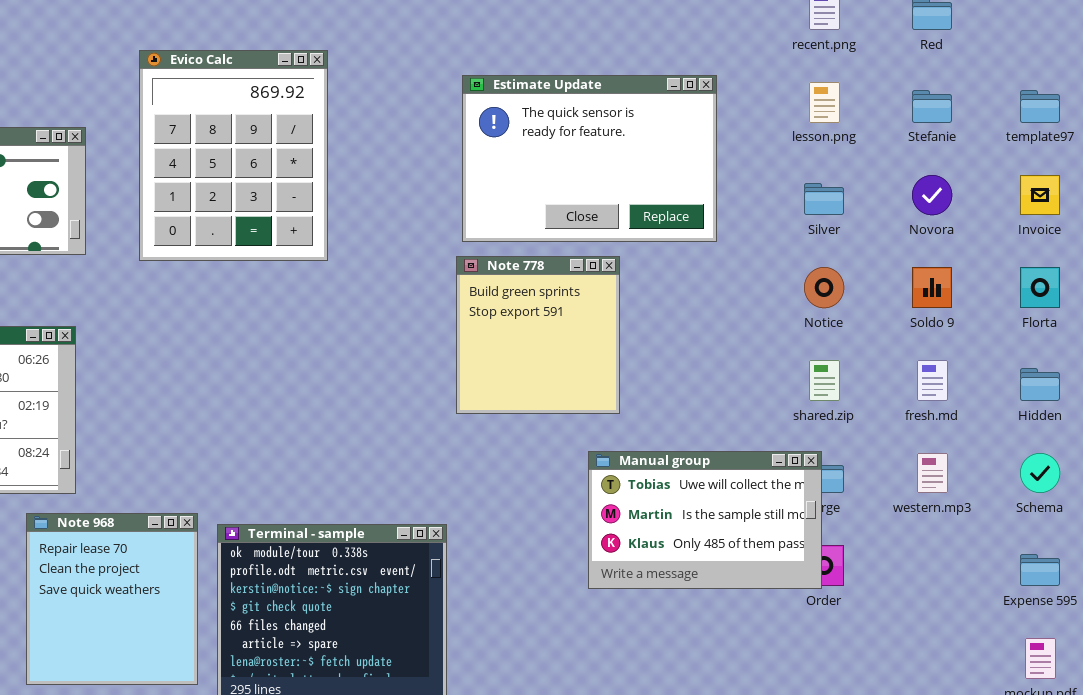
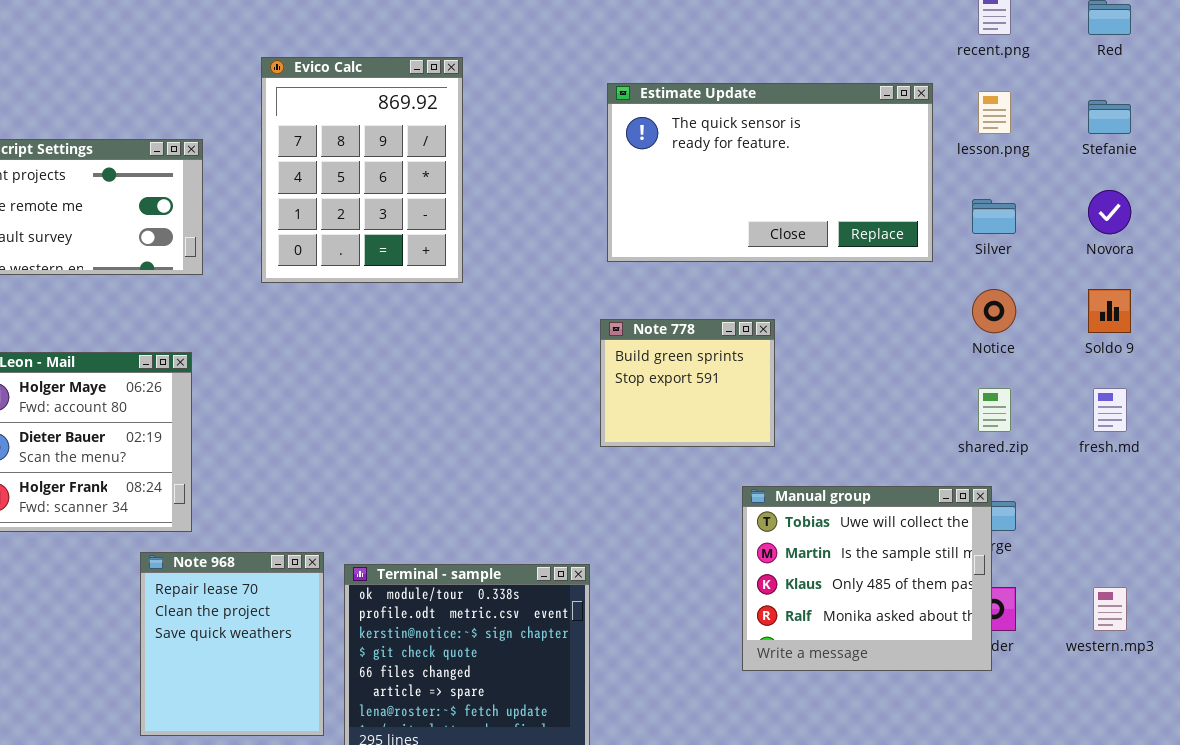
Estimate Update: [462,75,717,242] -> [607,83,933,262], resized
Note 778: [456,256,620,414] -> [600,319,775,447], resized
Manual group: [588,451,822,589] -> [742,486,992,671], resized
western.mp3: [917,453,948,493] -> [1093,587,1127,631], moved

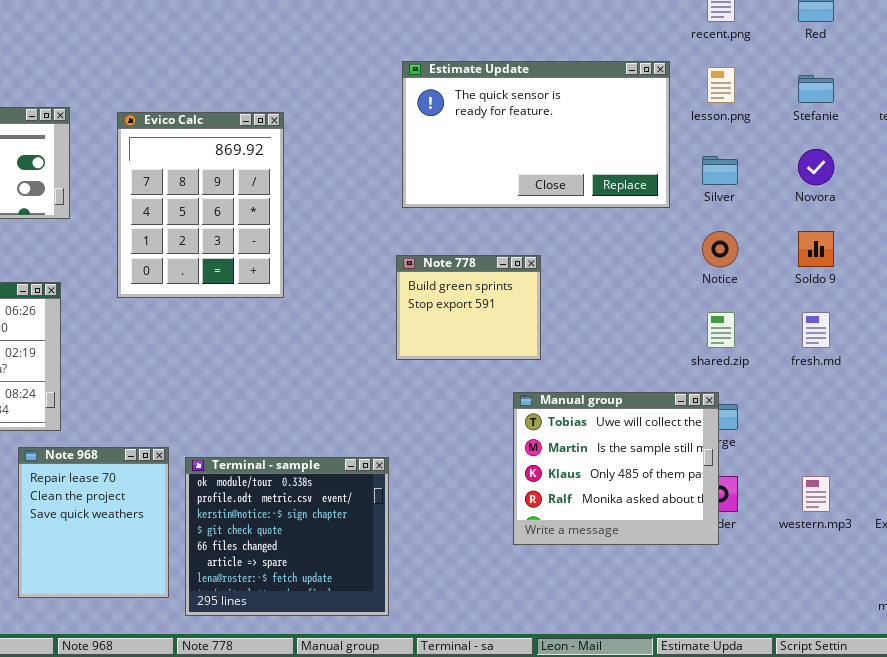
Evico Calc: [261,57,463,283] -> [117,112,284,298], moved

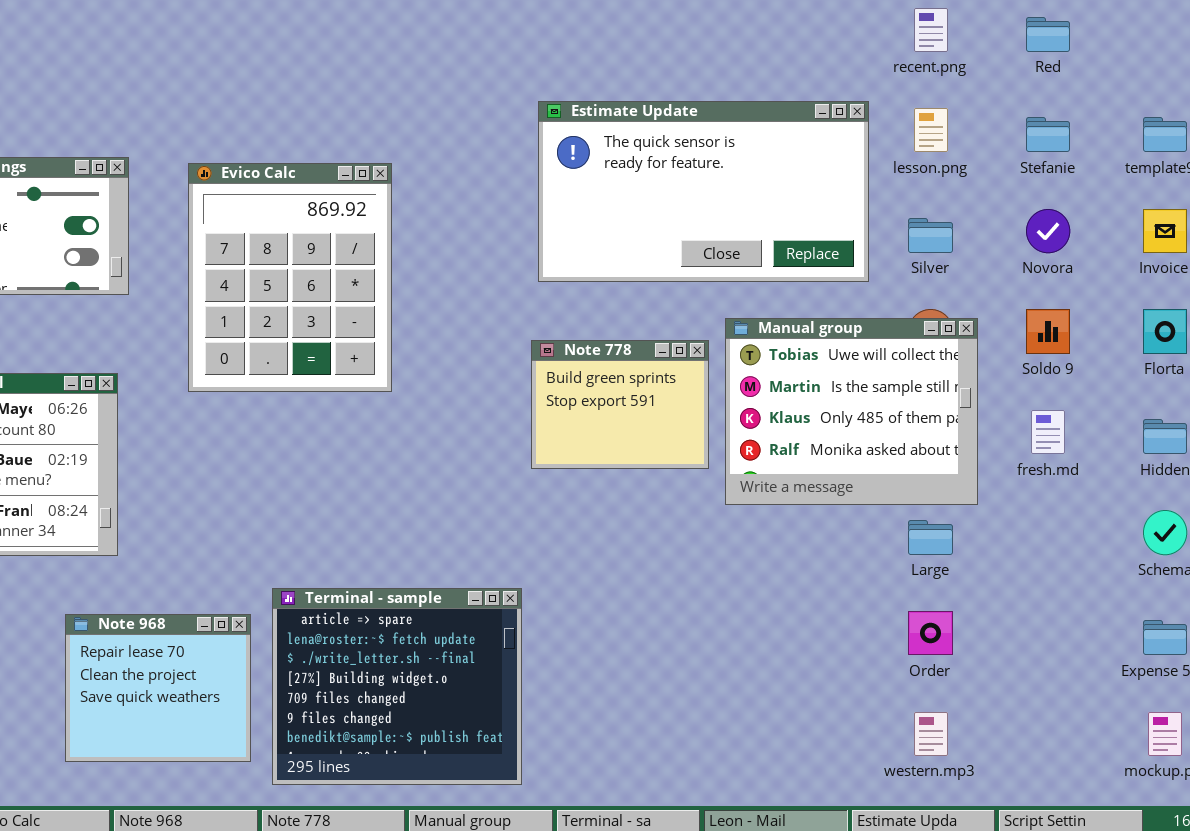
Manual group: [513,392,719,545] -> [725,318,978,505], moved
Note 968: [18,447,169,598] -> [65,614,251,762], resized
Terminal - sample: [185,457,389,616] -> [272,588,522,785], scrolled down 5 rows
western.mp3: [802,476,830,512] -> [914,712,948,756], moved

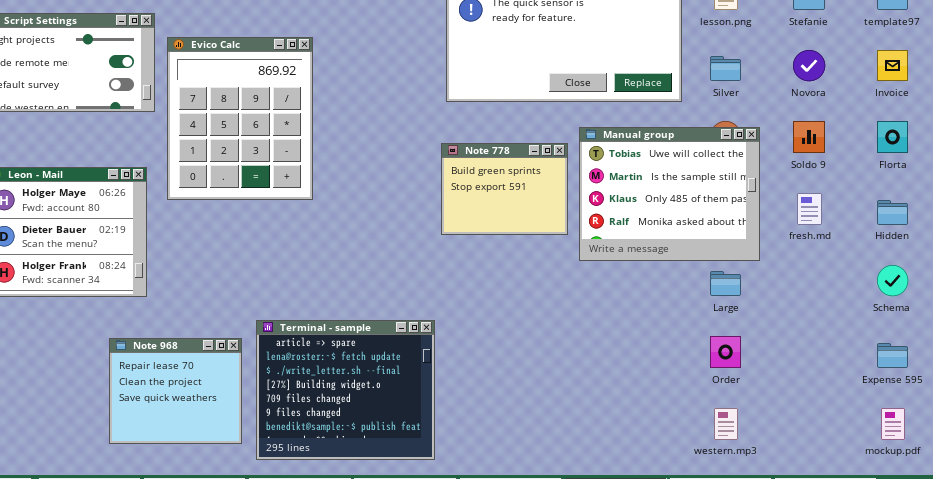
Evico Calc: [188,163,392,392] -> [167,37,313,200], moved

